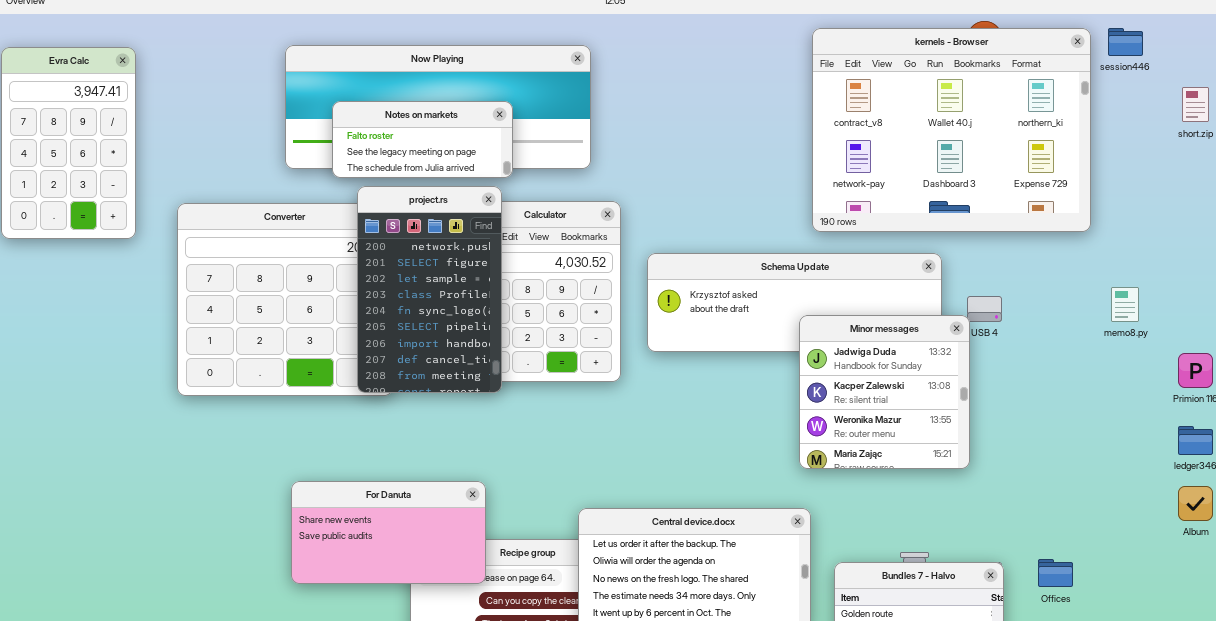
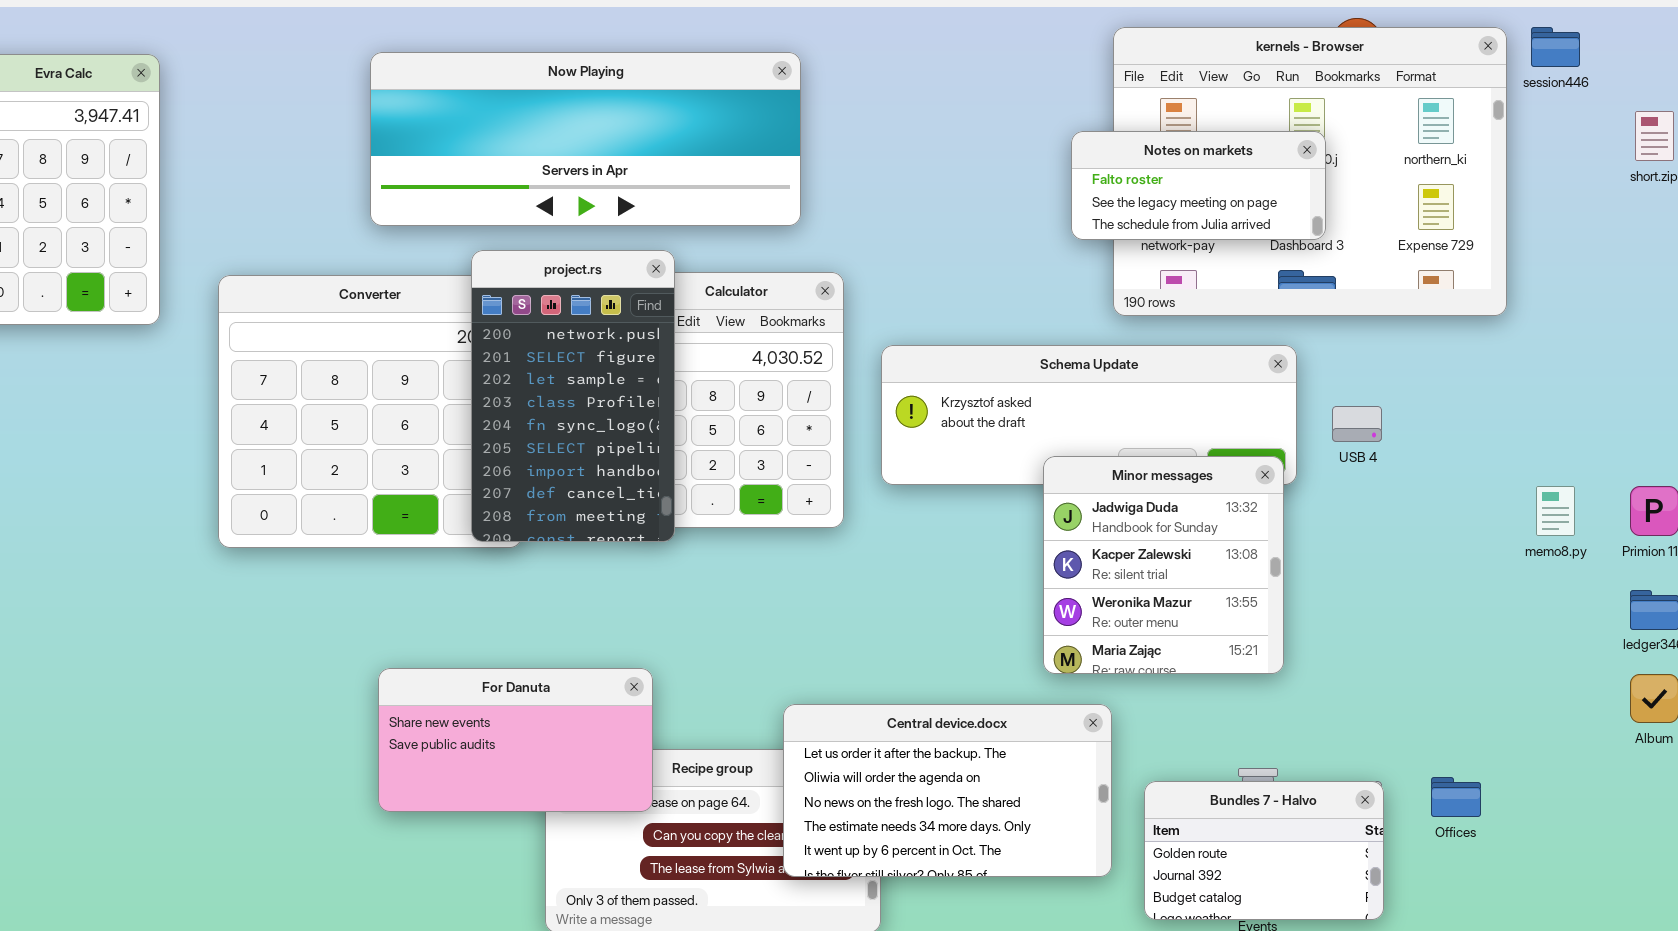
Notes on markets: [332,101,513,178] -> [1071,131,1326,240], moved
memo8.py: [1111,287,1139,322] -> [1536,486,1575,536], moved
Minor messages: [799,315,970,469] -> [1043,456,1284,674], moved

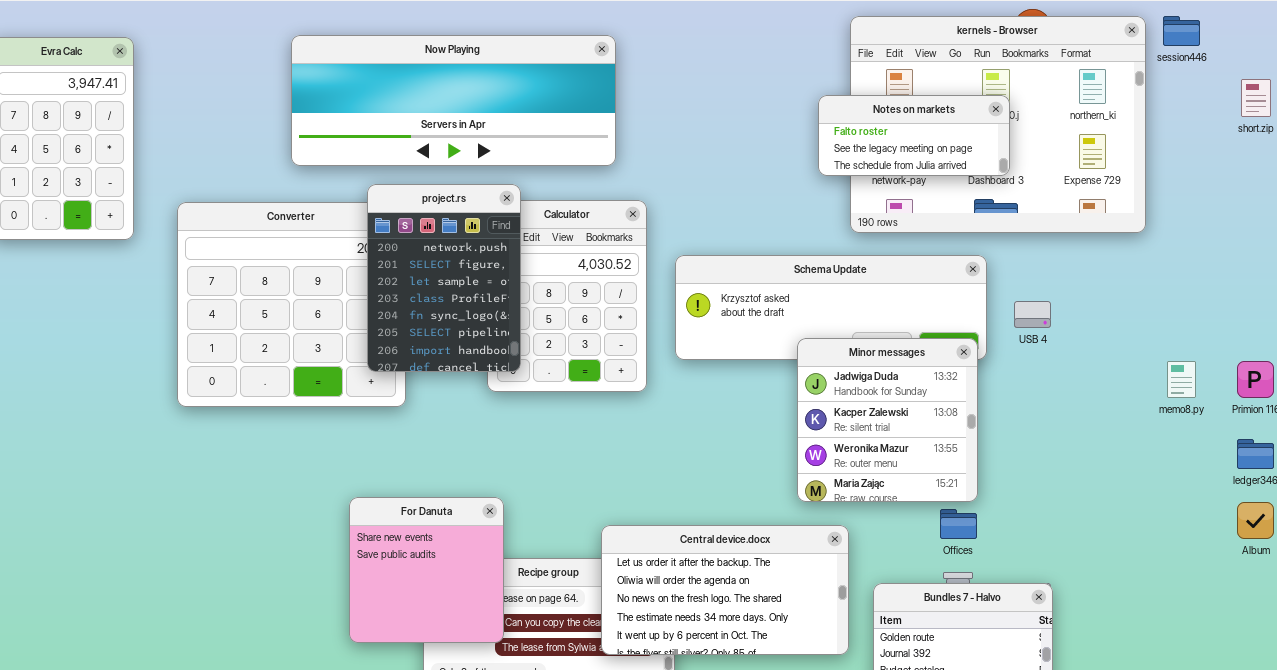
project.rs: [471,250,675,542] -> [367,184,521,372], resized
For Danuta: [378,668,653,812] -> [349,497,504,643], resized
Offices: [1431,777,1481,817] -> [940,509,977,539], moved

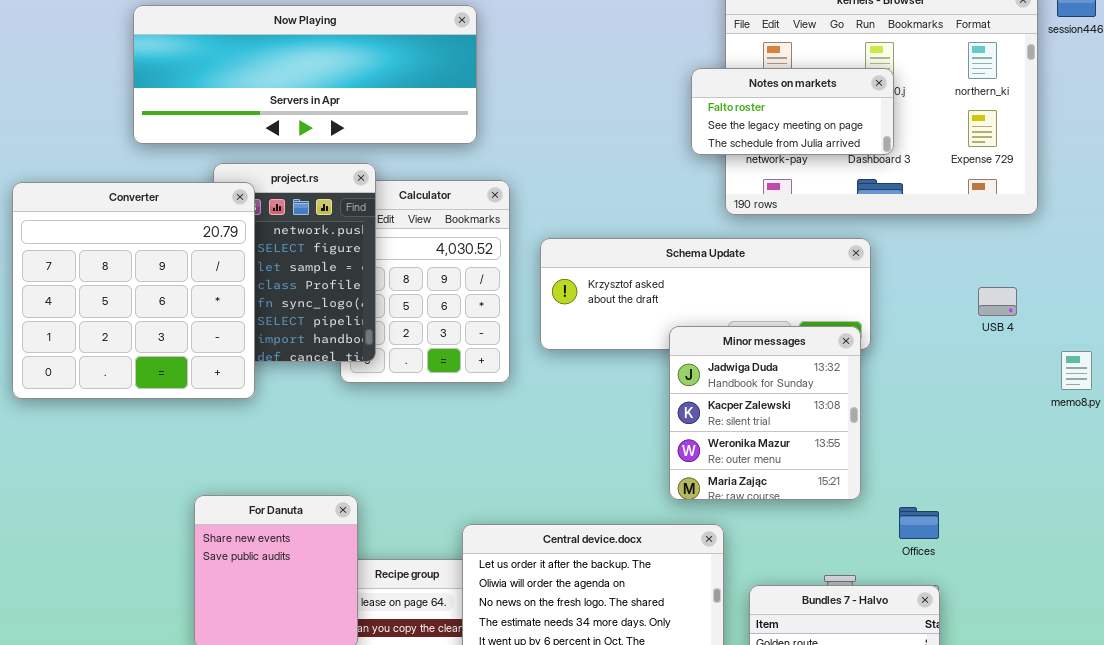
Converter: [177,202,406,407] -> [12,182,255,399], raised
USB 4: [1014,301,1051,328] -> [978,287,1017,316], moved
Offices: [940,509,977,539] -> [899,507,939,539], moved

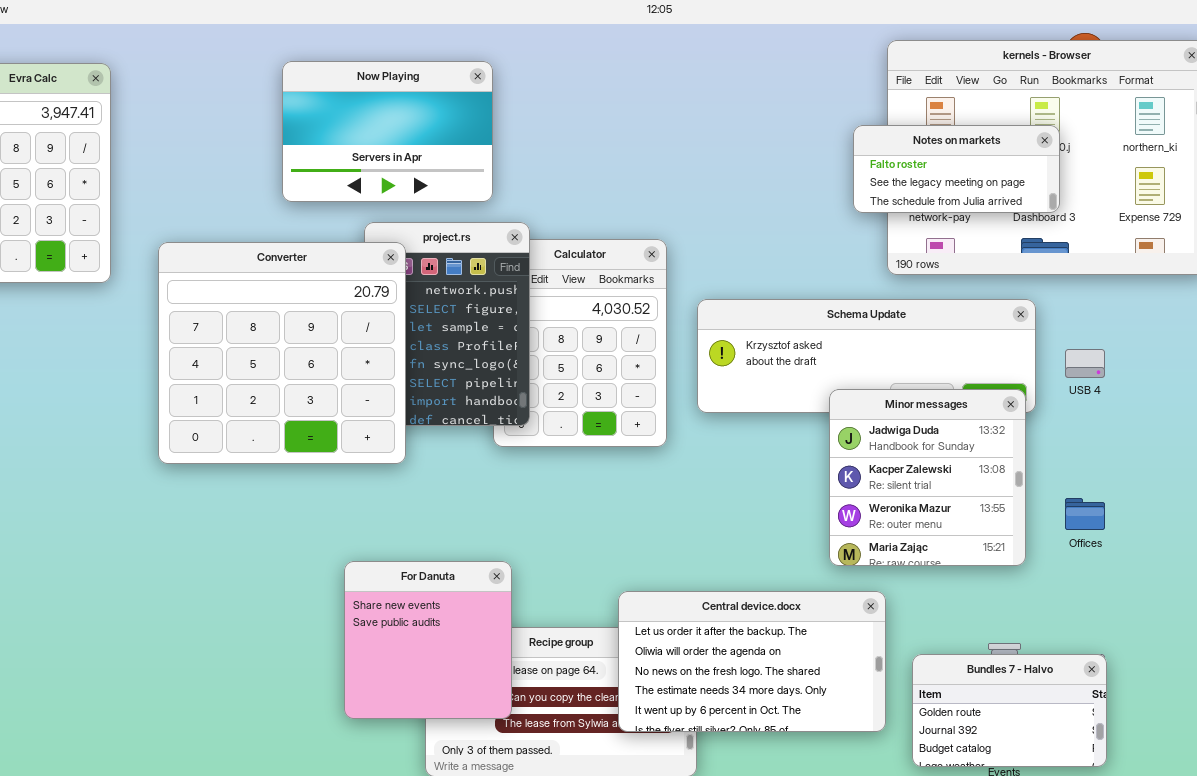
Now Playing: [133,5,477,144] -> [282,61,493,202], resized
USB 4: [978,287,1017,316] -> [1065,349,1105,378], moved
Offices: [899,507,939,539] -> [1065,498,1105,530], moved

